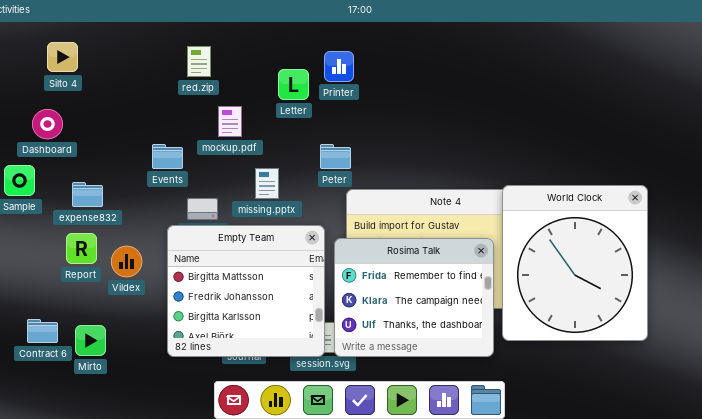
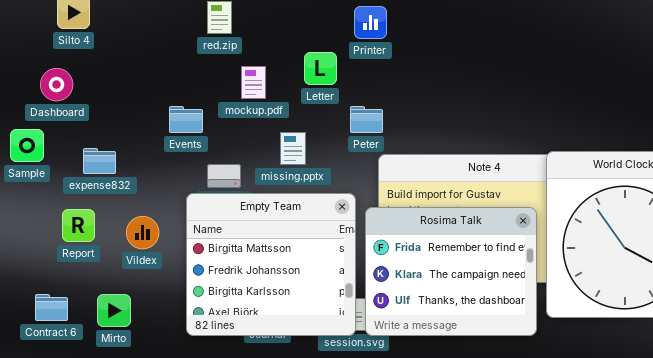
Letter: [278,69,309,100] -> [304,52,337,85], moved
Report: [66,233,97,264] -> [62,209,95,242], moved
Mirto: [75,325,106,356] -> [97,294,131,327], moved

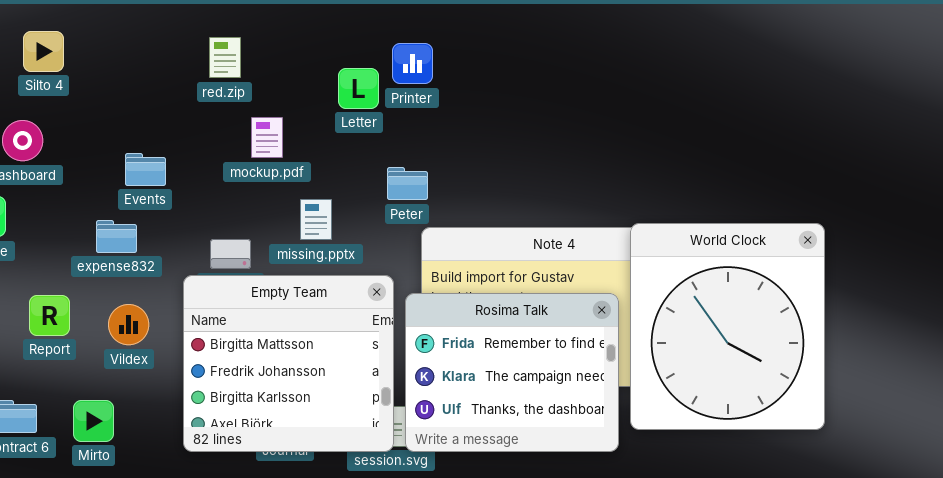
Letter: [304,52,337,85] -> [338,68,379,109], moved
Events: [169,106,203,133] -> [125,153,166,186], moved
expense832: [83,148,116,174] -> [96,220,137,253], moved

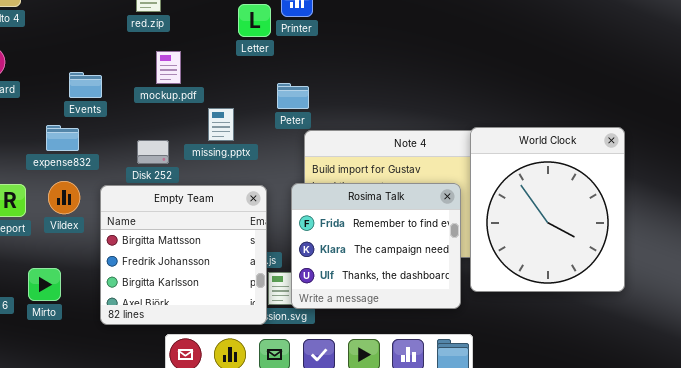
mockup.pdf: [251,117,283,158] -> [156,51,181,84], moved
Empty Team: [183,275,394,452] -> [100,185,267,325], moved
Vildex: [108,304,149,345] -> [48,181,80,214], moved

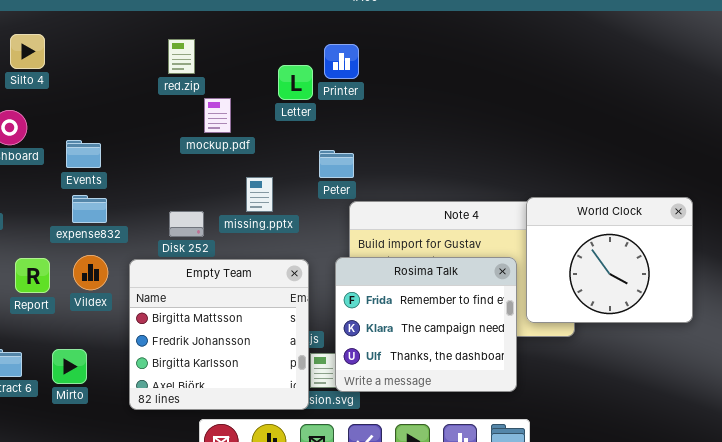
mockup.pdf: [156,51,181,84] -> [204,98,231,133], moved
Events: [69,72,102,98] -> [66,140,101,168], moved
World Clock: [470,127,625,292] -> [526,197,693,323], resized

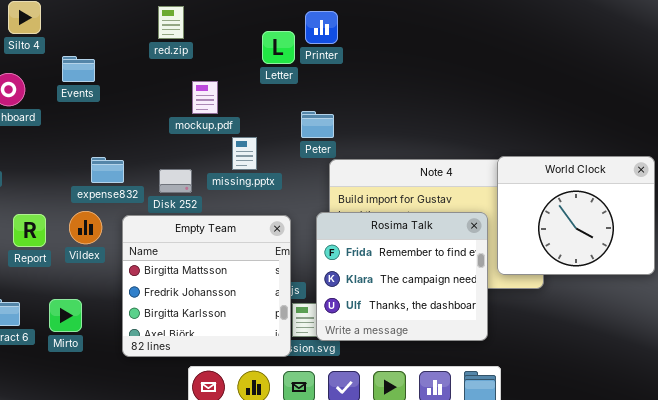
mockup.pdf: [204,98,231,133] -> [192,81,218,114], moved
Events: [66,140,101,168] -> [62,56,95,82], moved
expense832: [72,195,107,223] -> [91,157,124,183], moved

